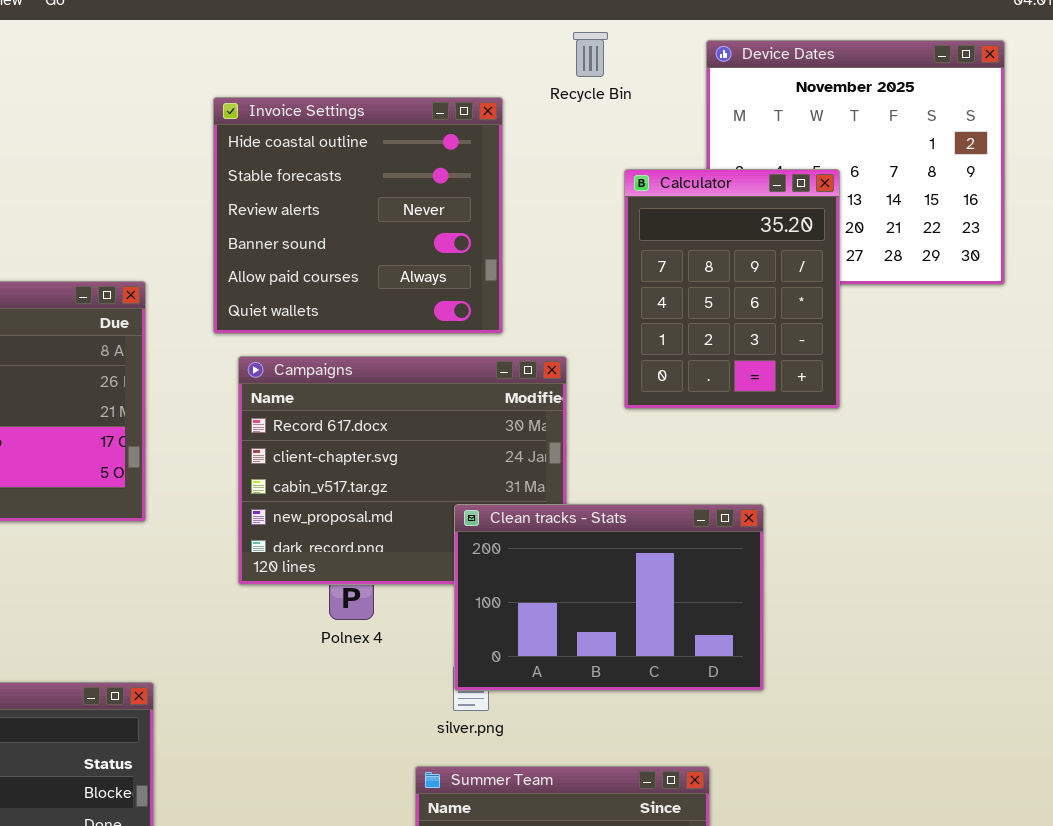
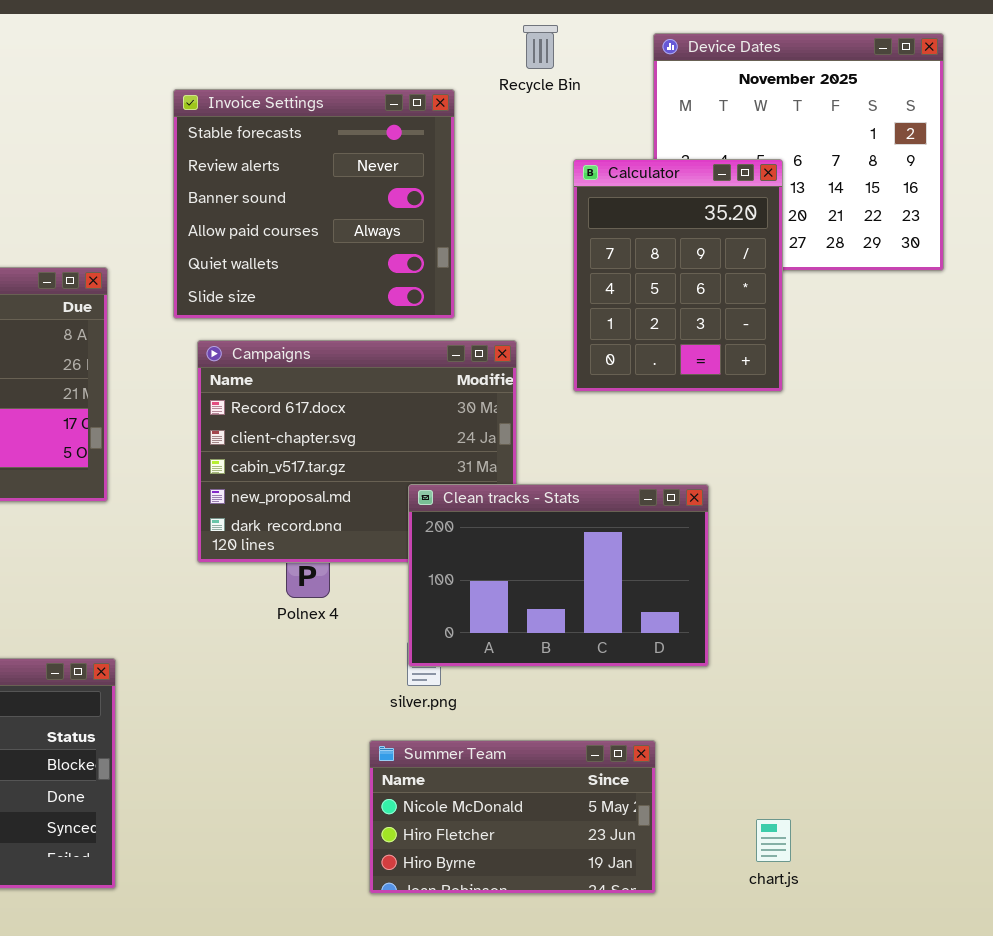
Invoice Settings: [213,97,503,334] -> [173,89,455,319], scrolled down 1 row

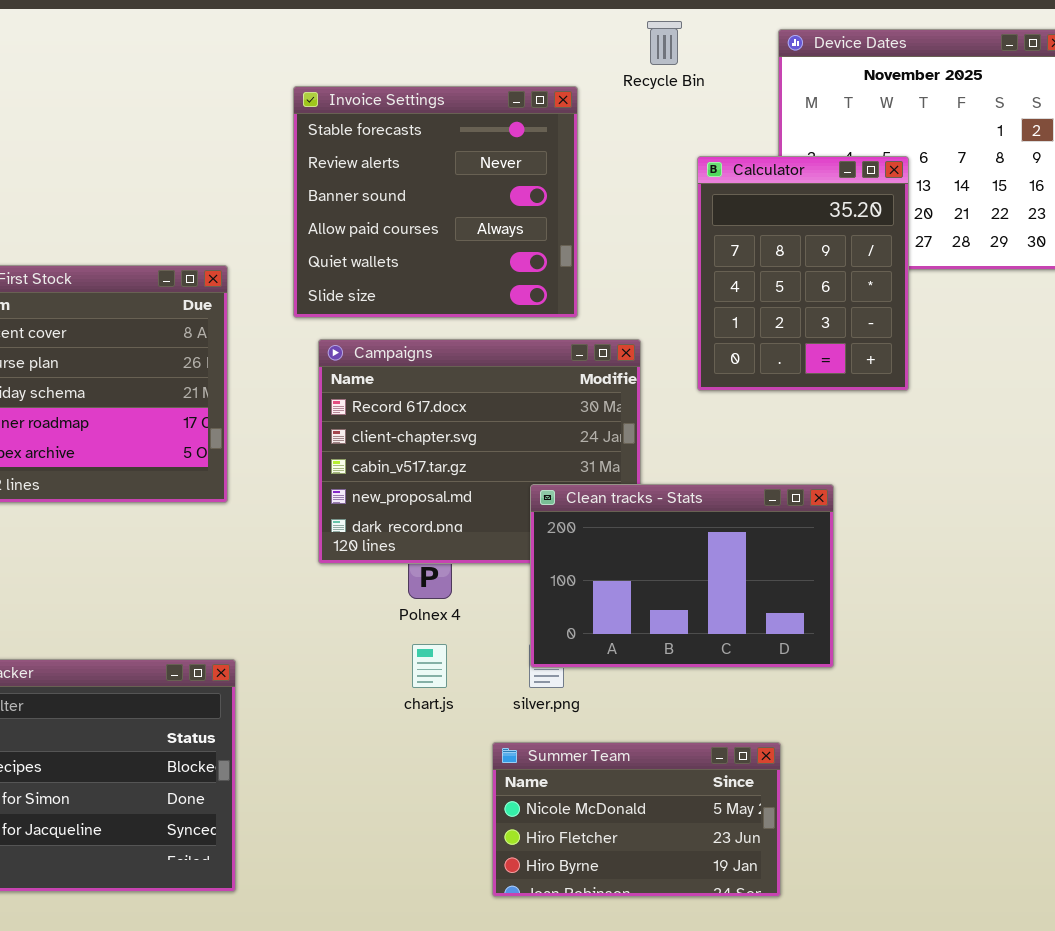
chart.js: [756,819,791,862] -> [412,644,447,688], moved

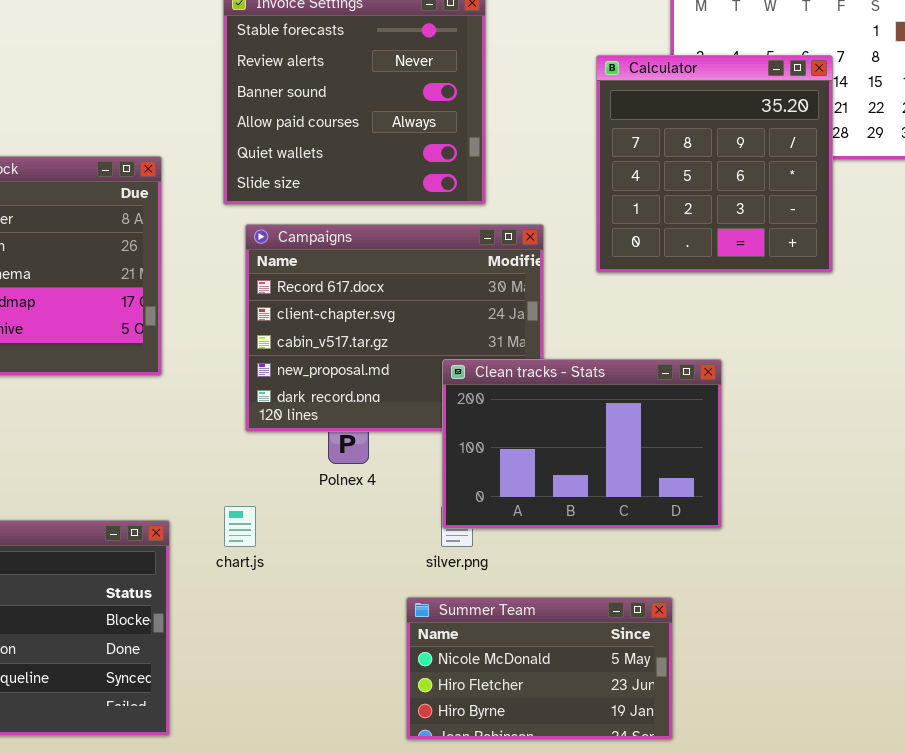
Calculator: [697,156,909,391] -> [596,55,833,273], resized
chart.js: [412,644,447,688] -> [224,506,256,547], moved

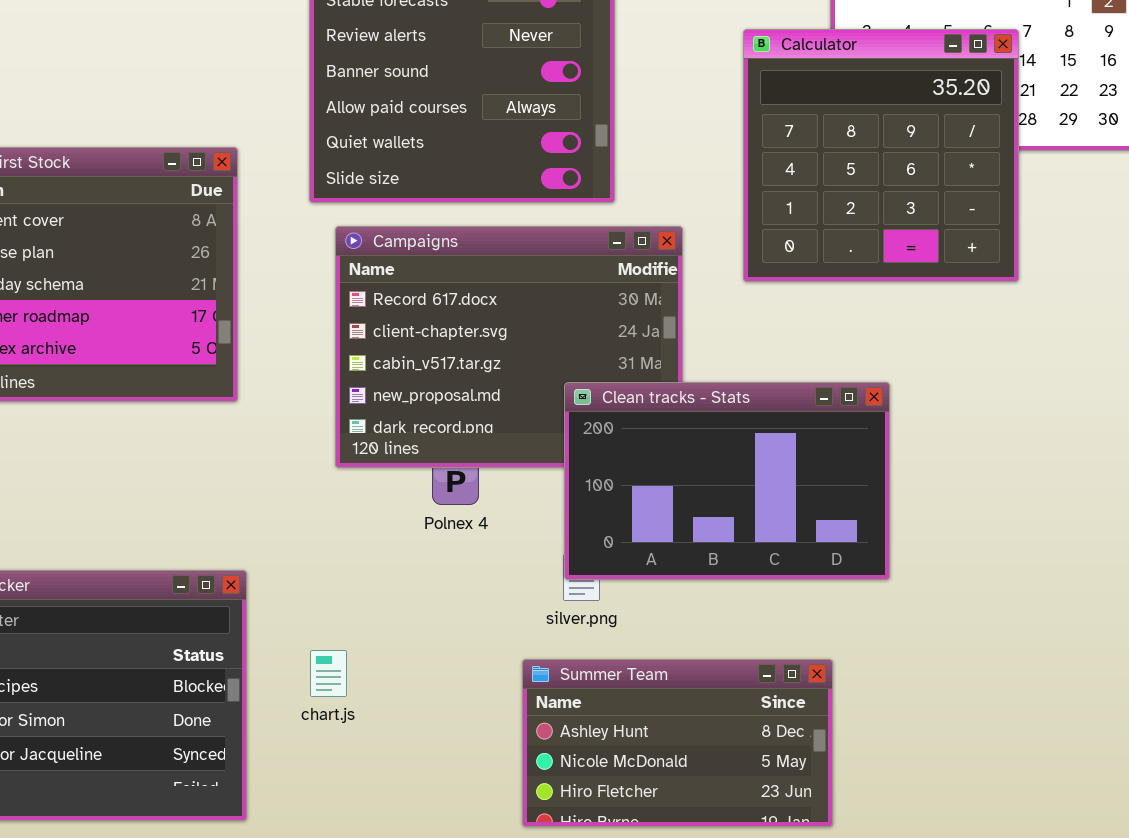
chart.js: [224,506,256,547] -> [310,650,347,697], moved
Summer Team: [406,597,673,740] -> [522,659,833,827], scrolled up 1 row

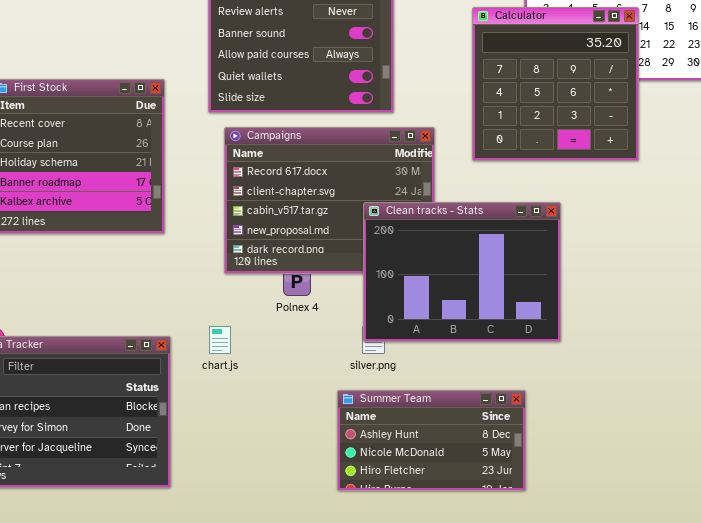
Clean tracks - Stats: [564,382,890,580] -> [363,202,561,342], resized
chart.js: [310,650,347,697] -> [209,326,231,354], moved

